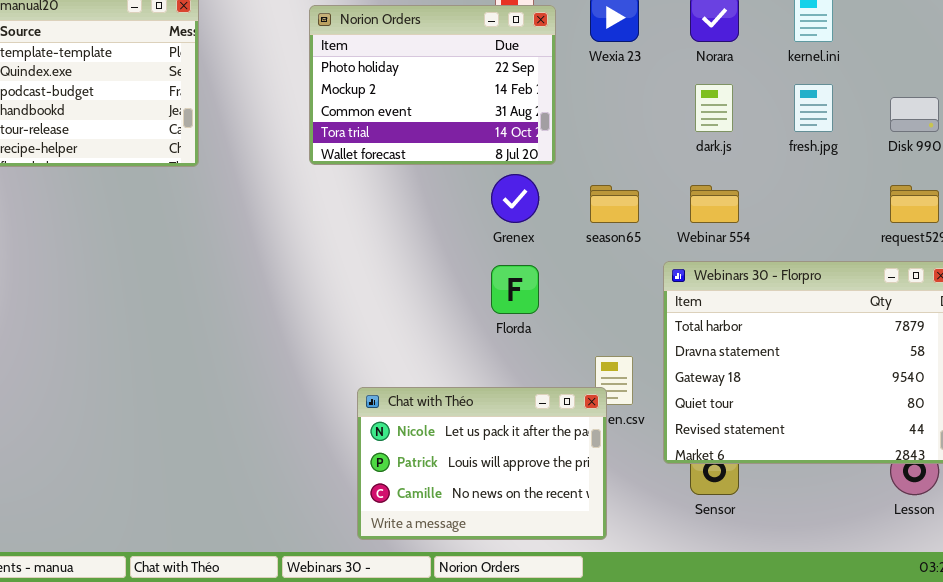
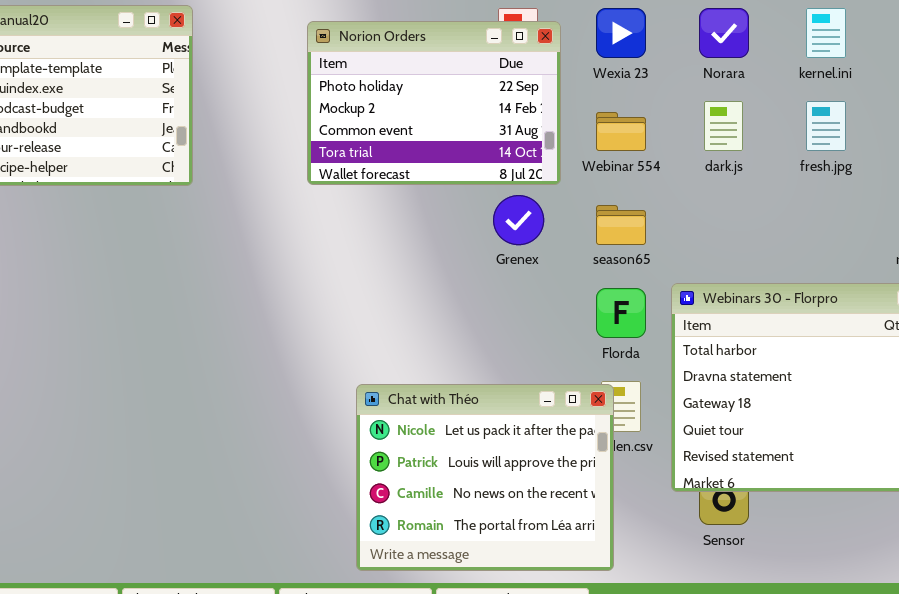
Webinar 554: [690,185,739,223] -> [596,112,646,151], moved
Florda: [491,265,539,314] -> [596,288,646,338], moved
Chat with Théo: [357,387,607,540] -> [356,384,614,571], resized

